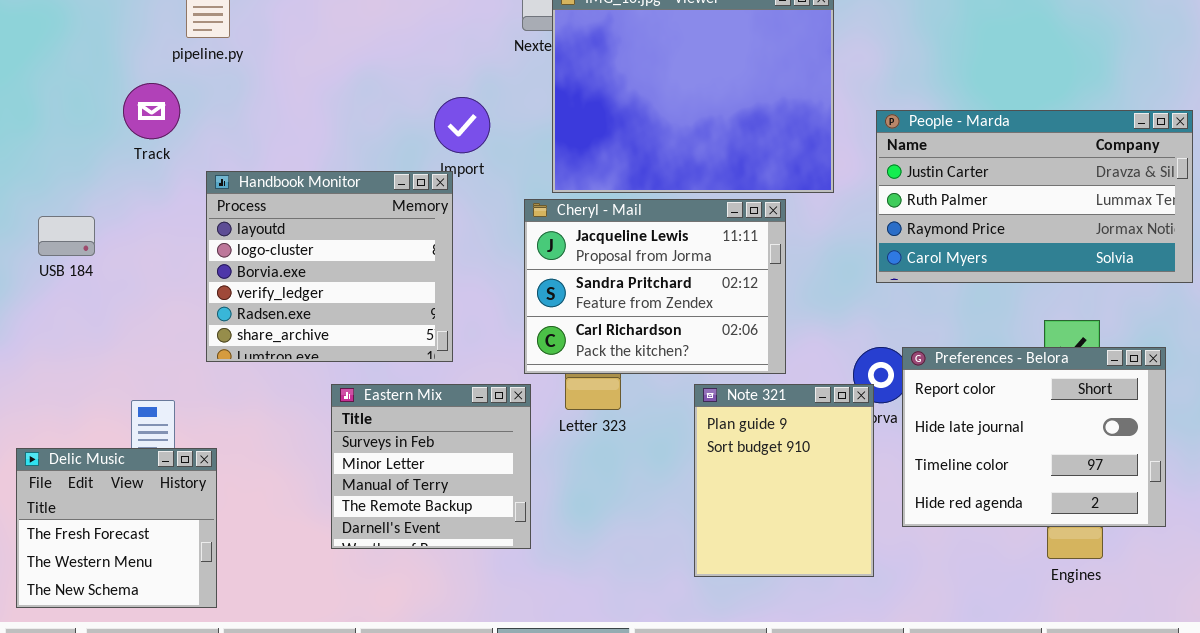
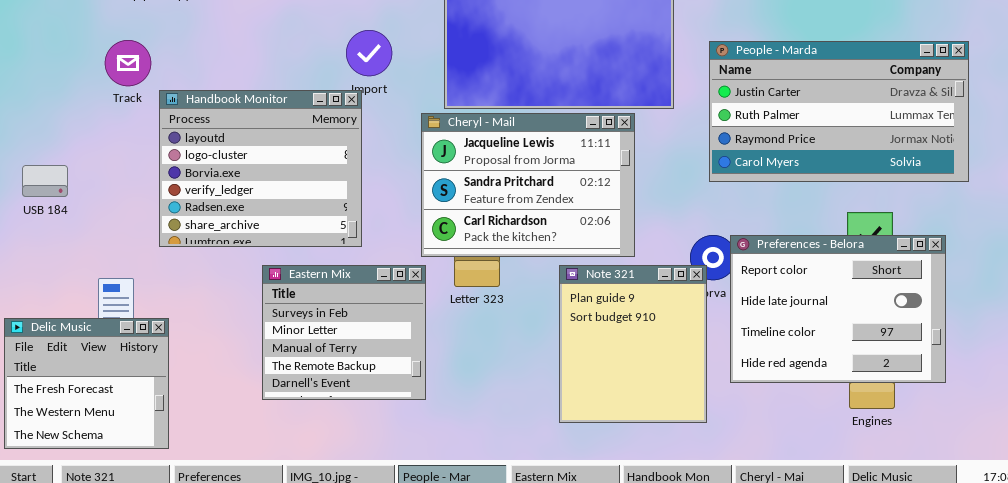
Track: [123,83,180,139] -> [105,40,151,86], moved
USB 184: [38,216,95,256] -> [22,165,68,197], moved

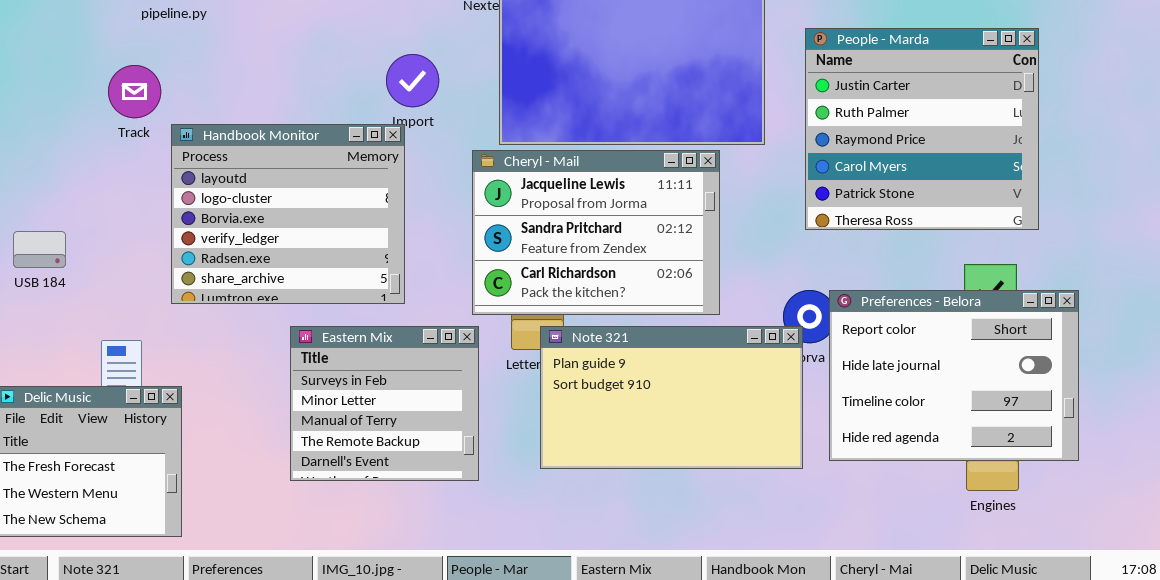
People - Marda: [709,41,969,182] -> [805,28,1039,230], resized
USB 184: [22,165,68,197] -> [13,231,66,268], moved
Note 321: [559,265,707,423] -> [540,326,803,469], resized

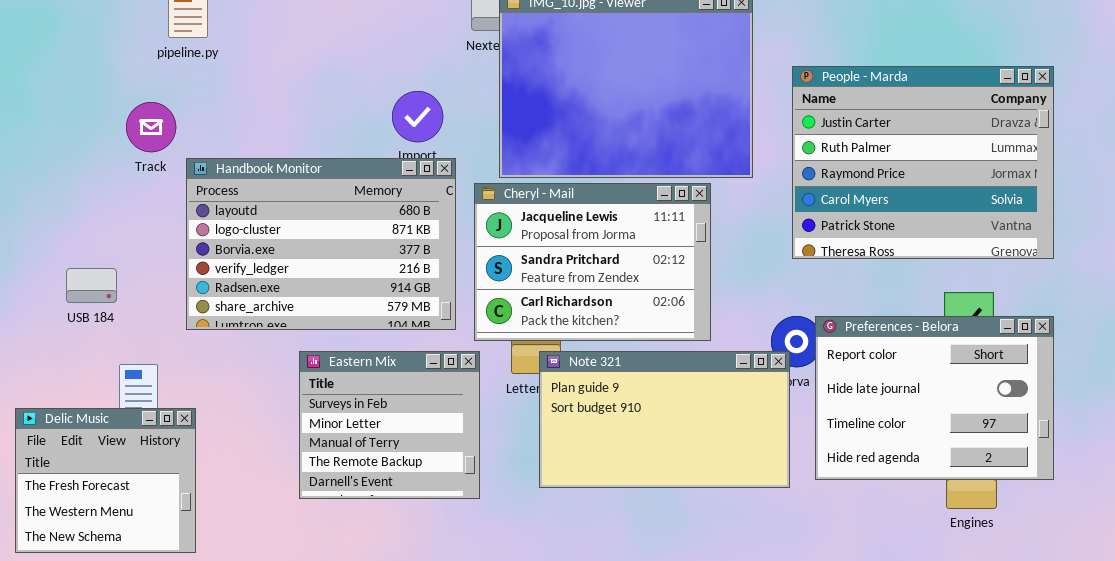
People - Marda: [805,28,1039,230] -> [792,66,1054,259], resized
Handbook Monitor: [171,124,405,304] -> [186,158,456,330], resized
USB 184: [13,231,66,268] -> [66,268,117,303], moved

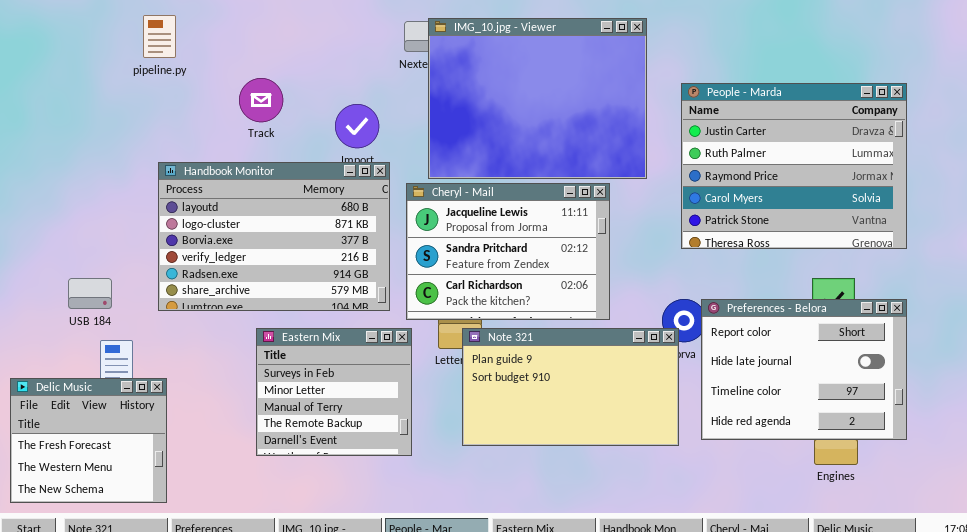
Track: [126,102,176,152] -> [239,78,283,122], moved
USB 184: [66,268,117,303] -> [68,278,112,309], moved

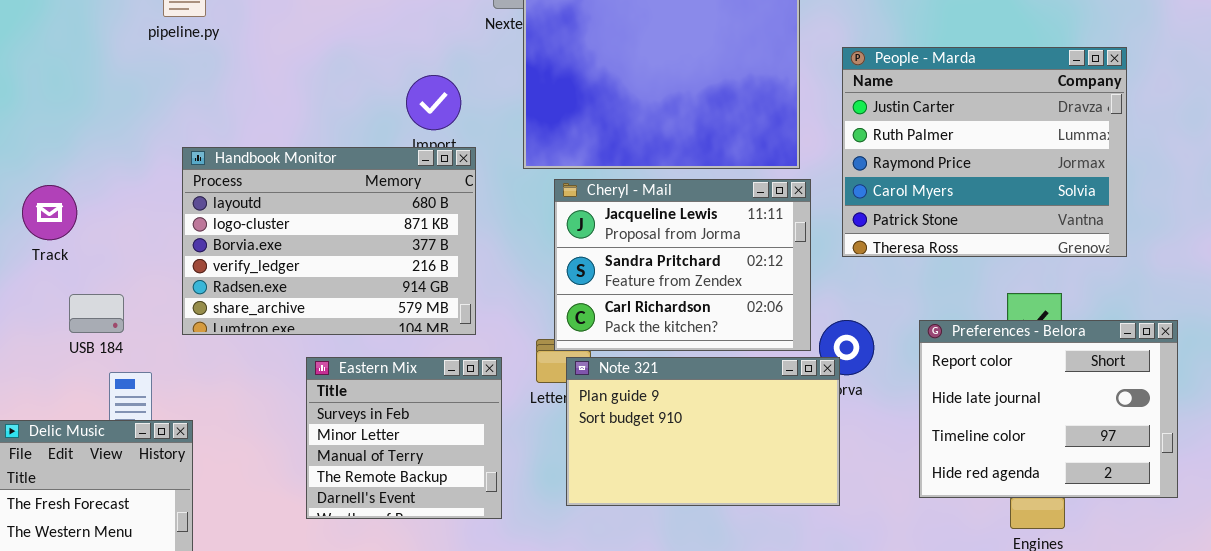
Track: [239,78,283,122] -> [22,185,77,240], moved
Cheryl - Mail: [406,183,610,320] -> [554,179,811,351], moved
Preferences - Belora: [701,299,907,440] -> [919,320,1178,498], moved

